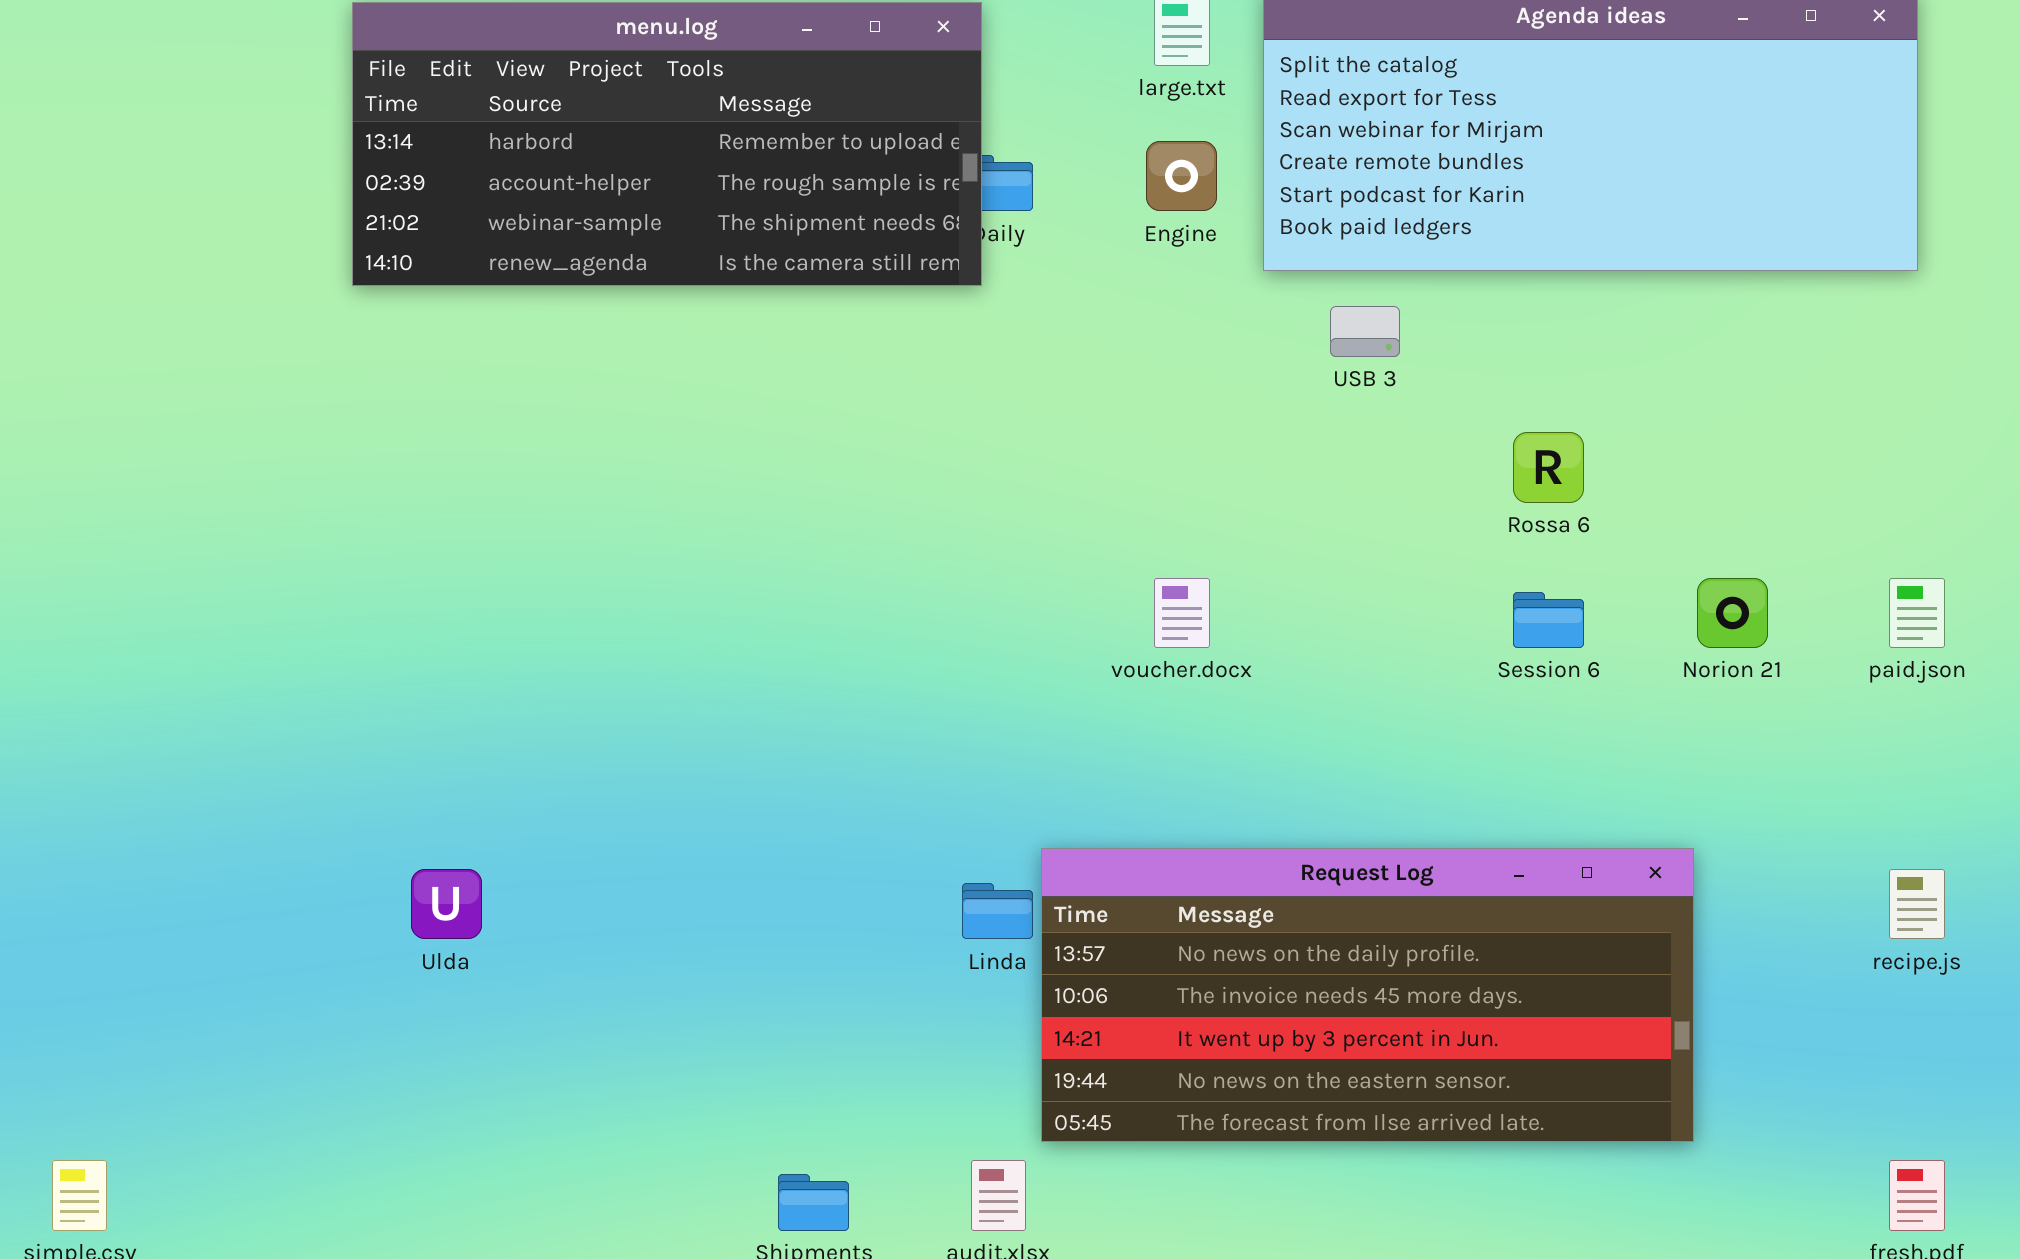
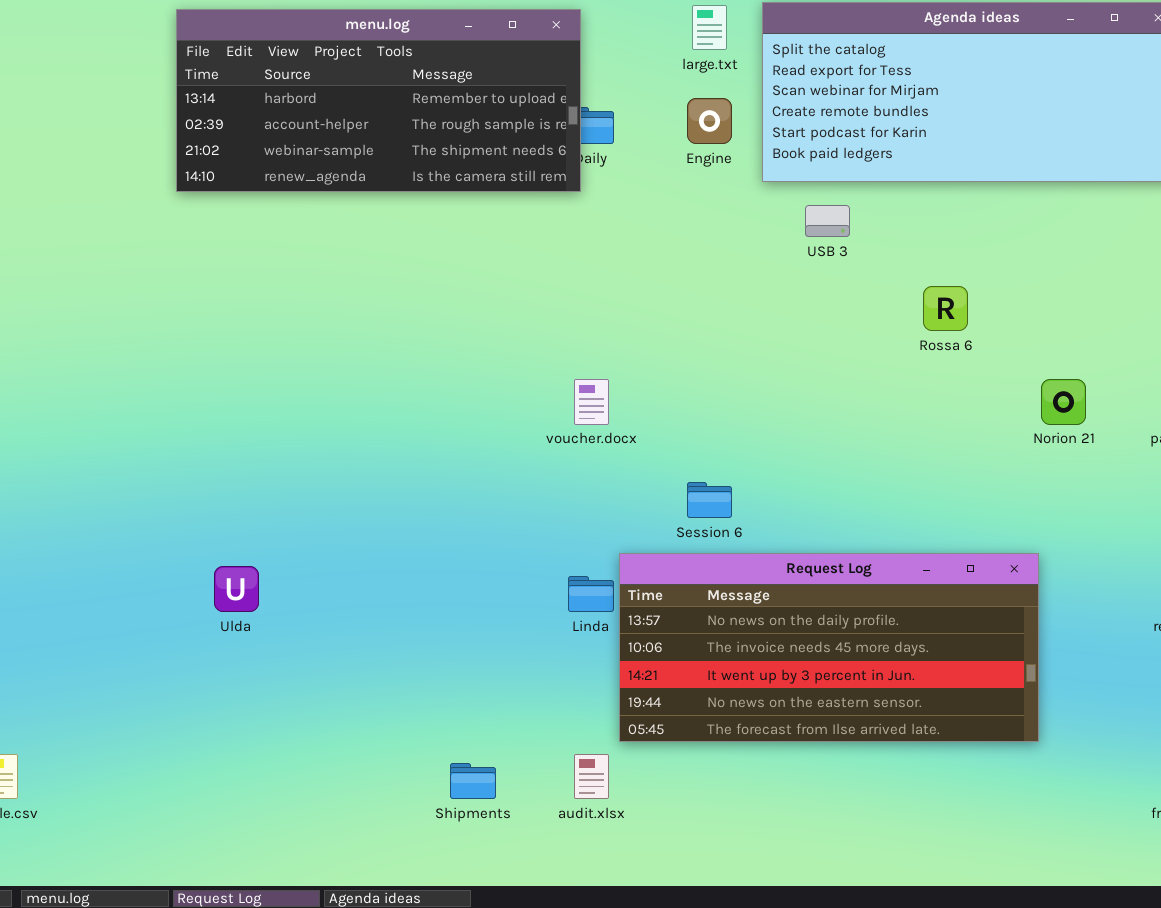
voucher.docx: [1154,578,1210,648] -> [574,379,609,425], moved
Session 6: [1513,592,1584,648] -> [687,482,732,518], moved

